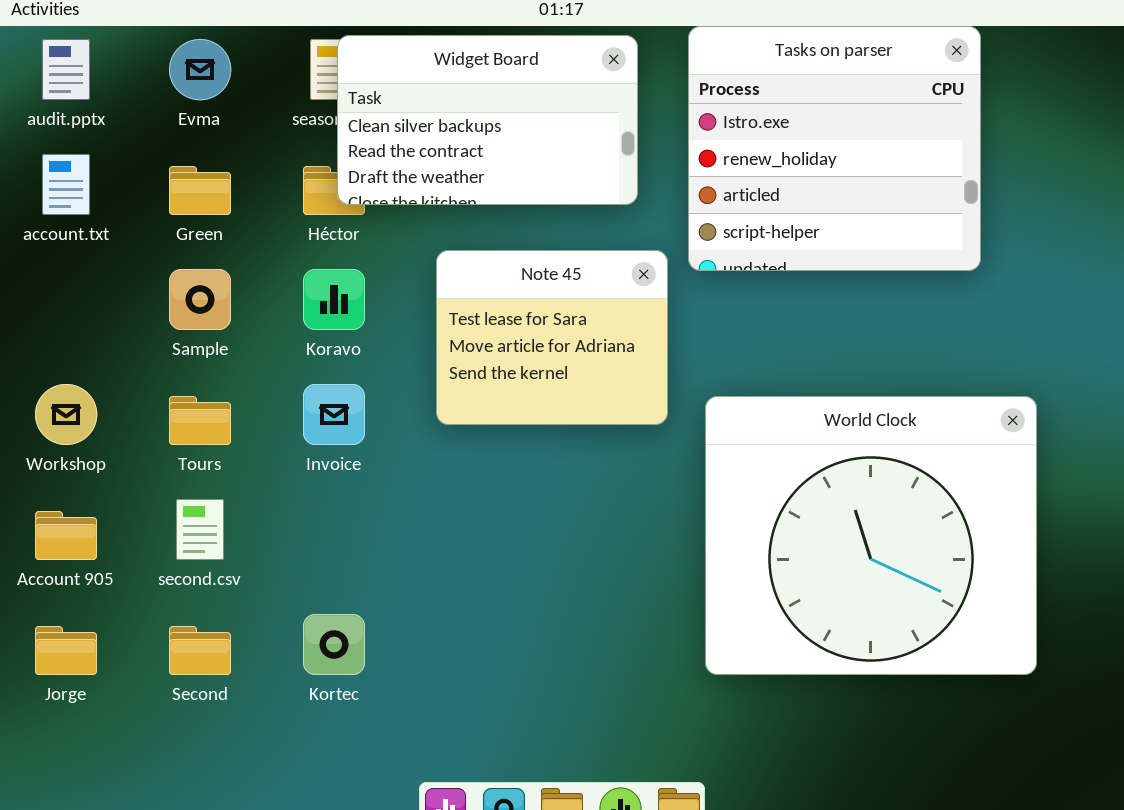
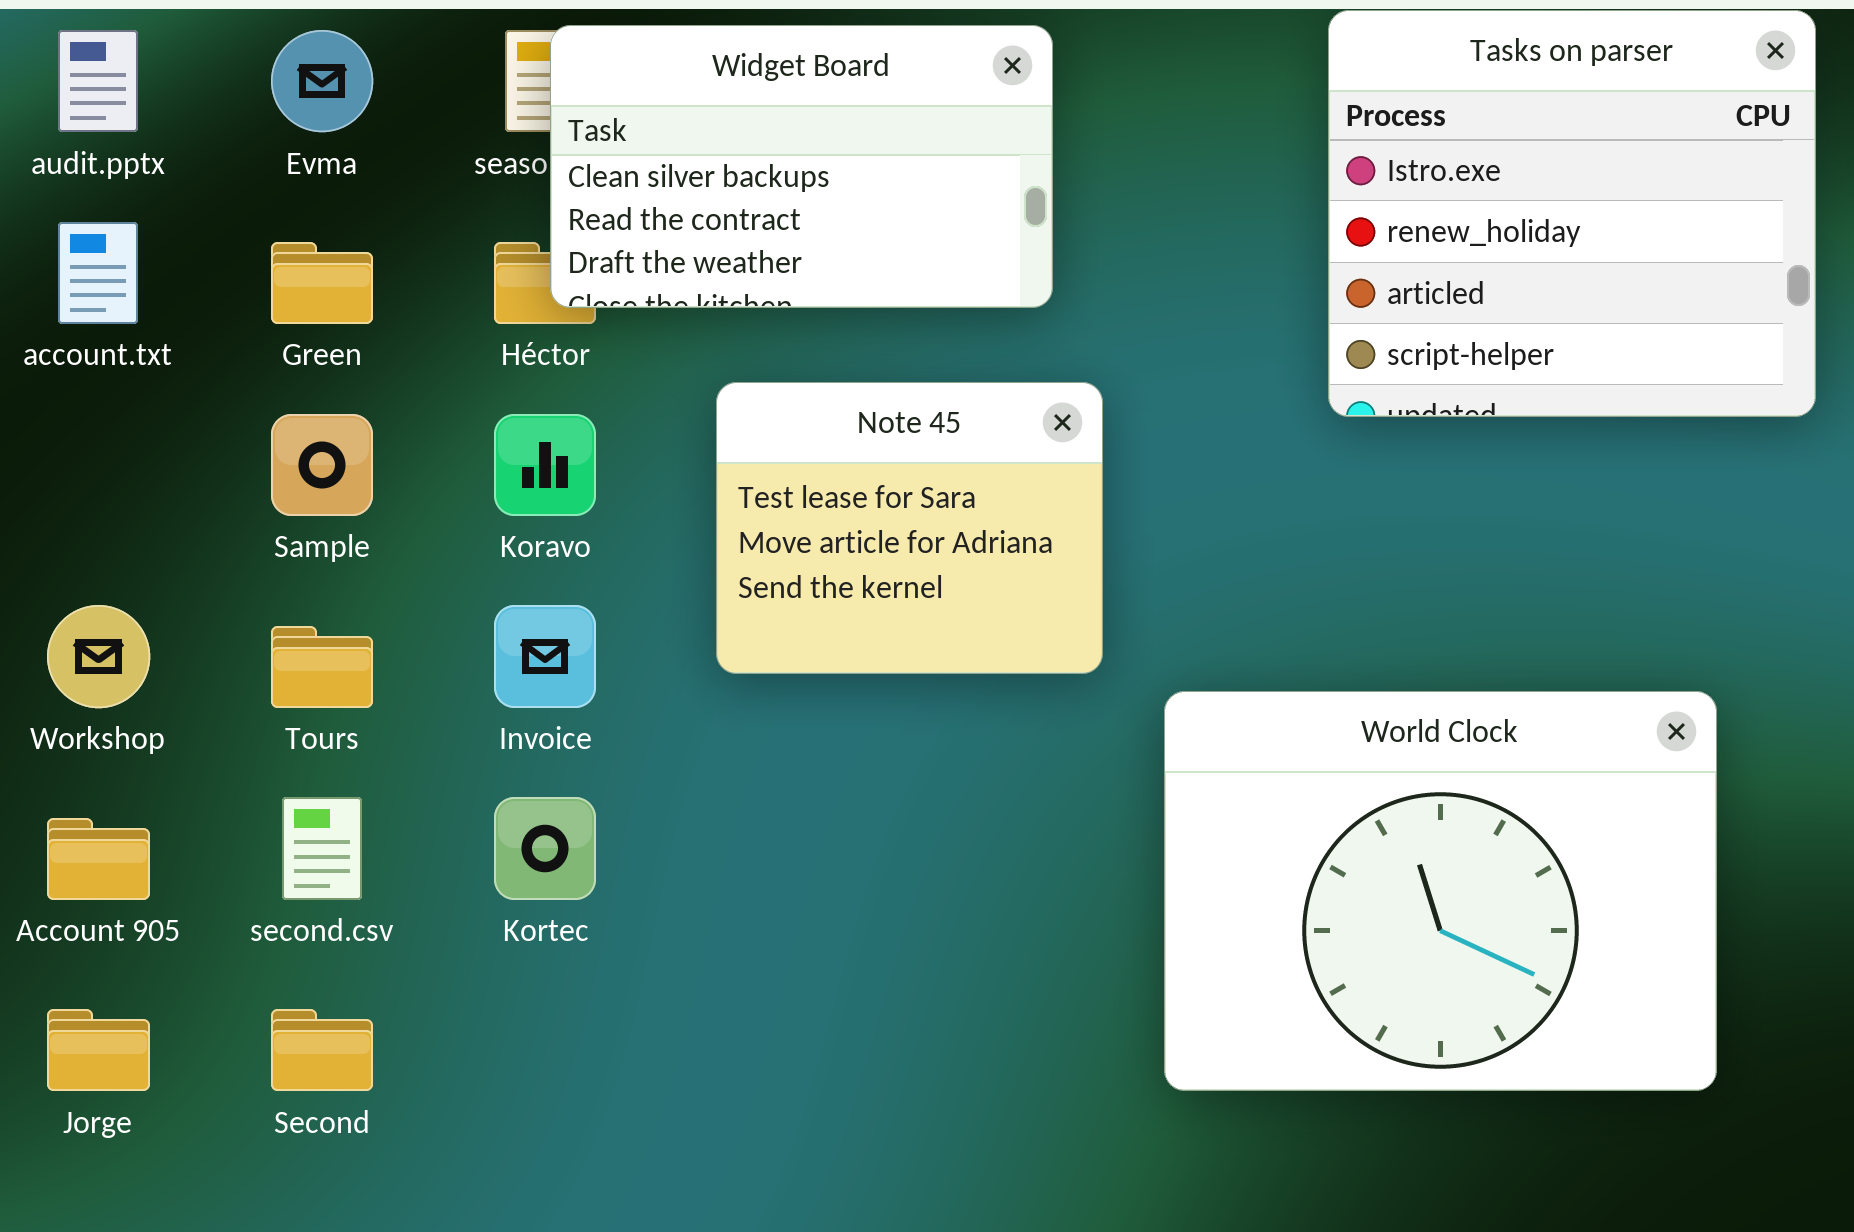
Tasks on parser: [688,26,981,271] -> [1328,10,1816,417], moved
World Clock: [705,396,1037,675] -> [1164,691,1717,1091], resized
Kortec: [303,614,365,675] -> [494,797,596,900], moved

